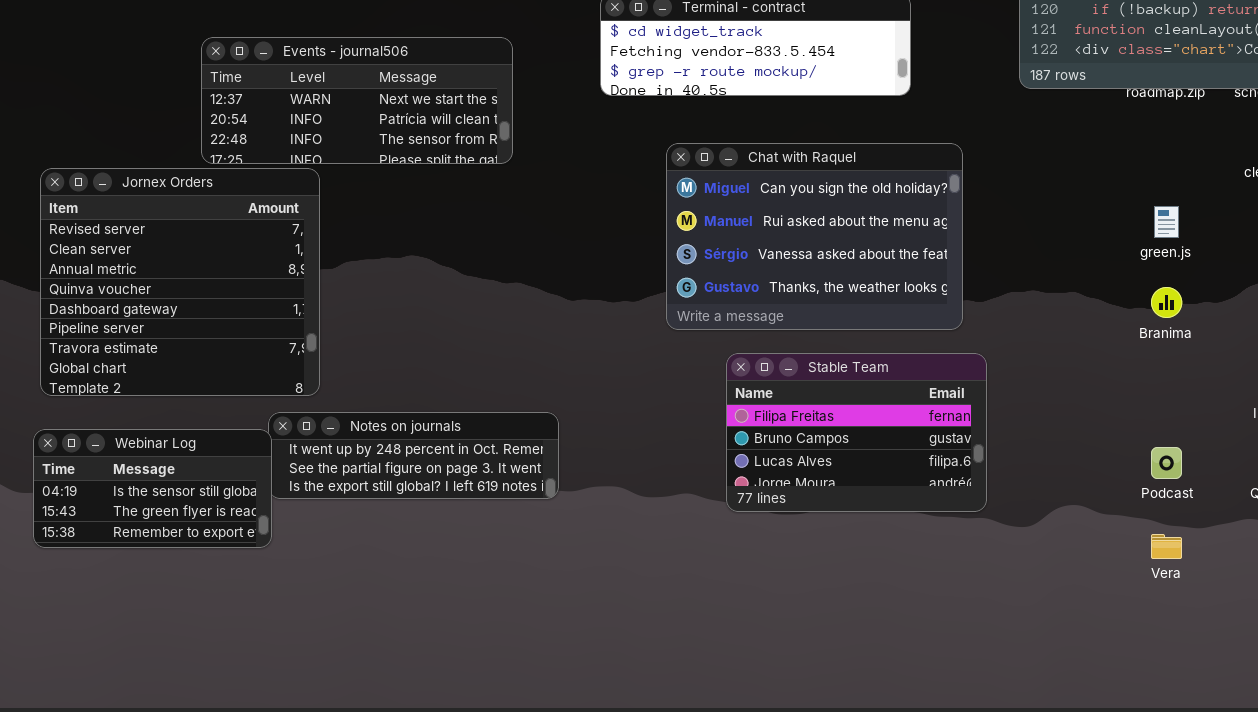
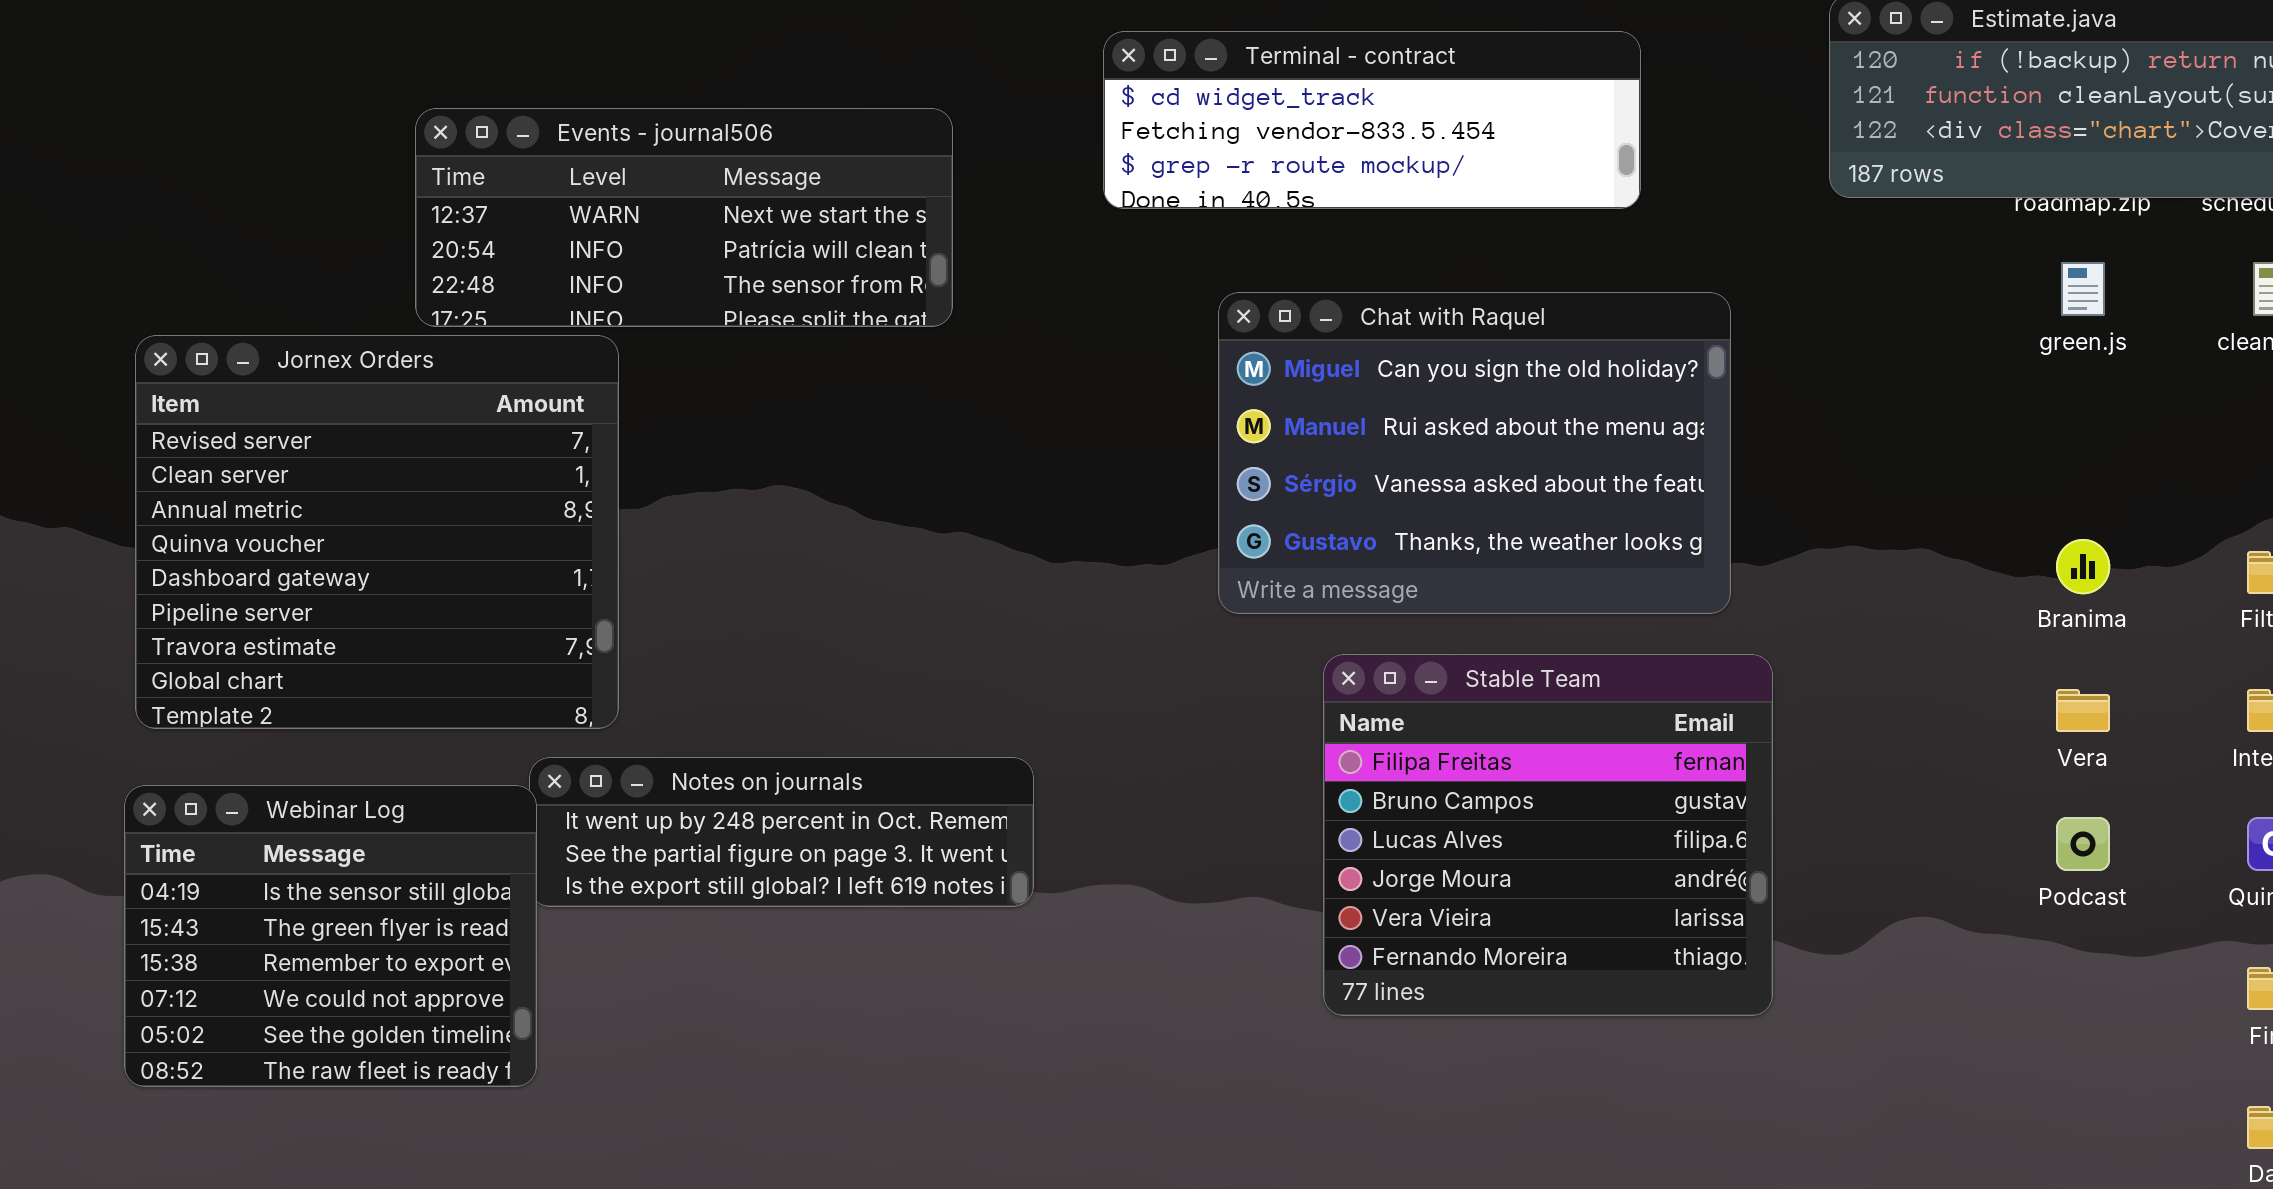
green.js: [1154,206,1179,238] -> [2061,262,2105,316], moved
Stable Team: [726,353,987,512] -> [1323,654,1773,1016], resized
Webinar Log: [33,429,272,548] -> [124,785,537,1087], resized
Vera: [1151,534,1182,559] -> [2056,689,2110,732], moved

